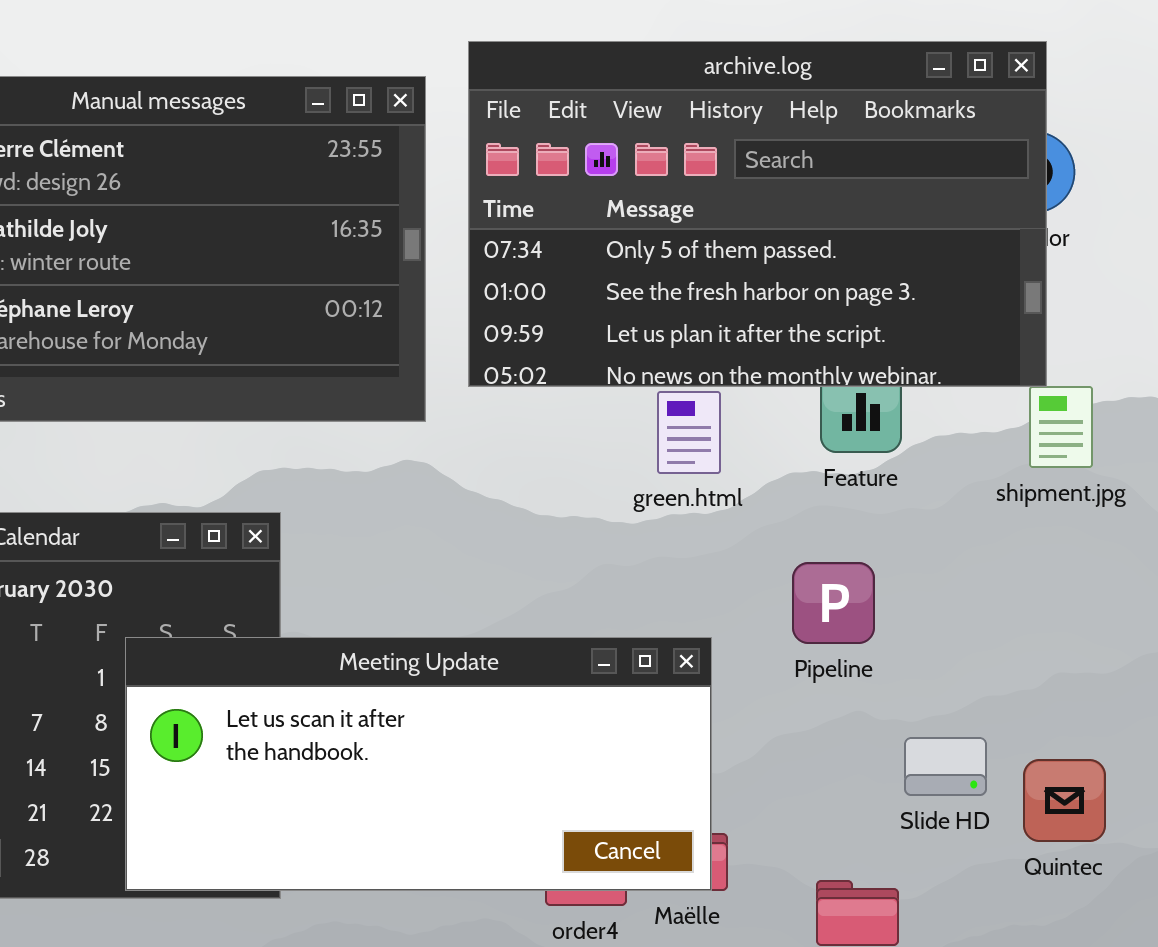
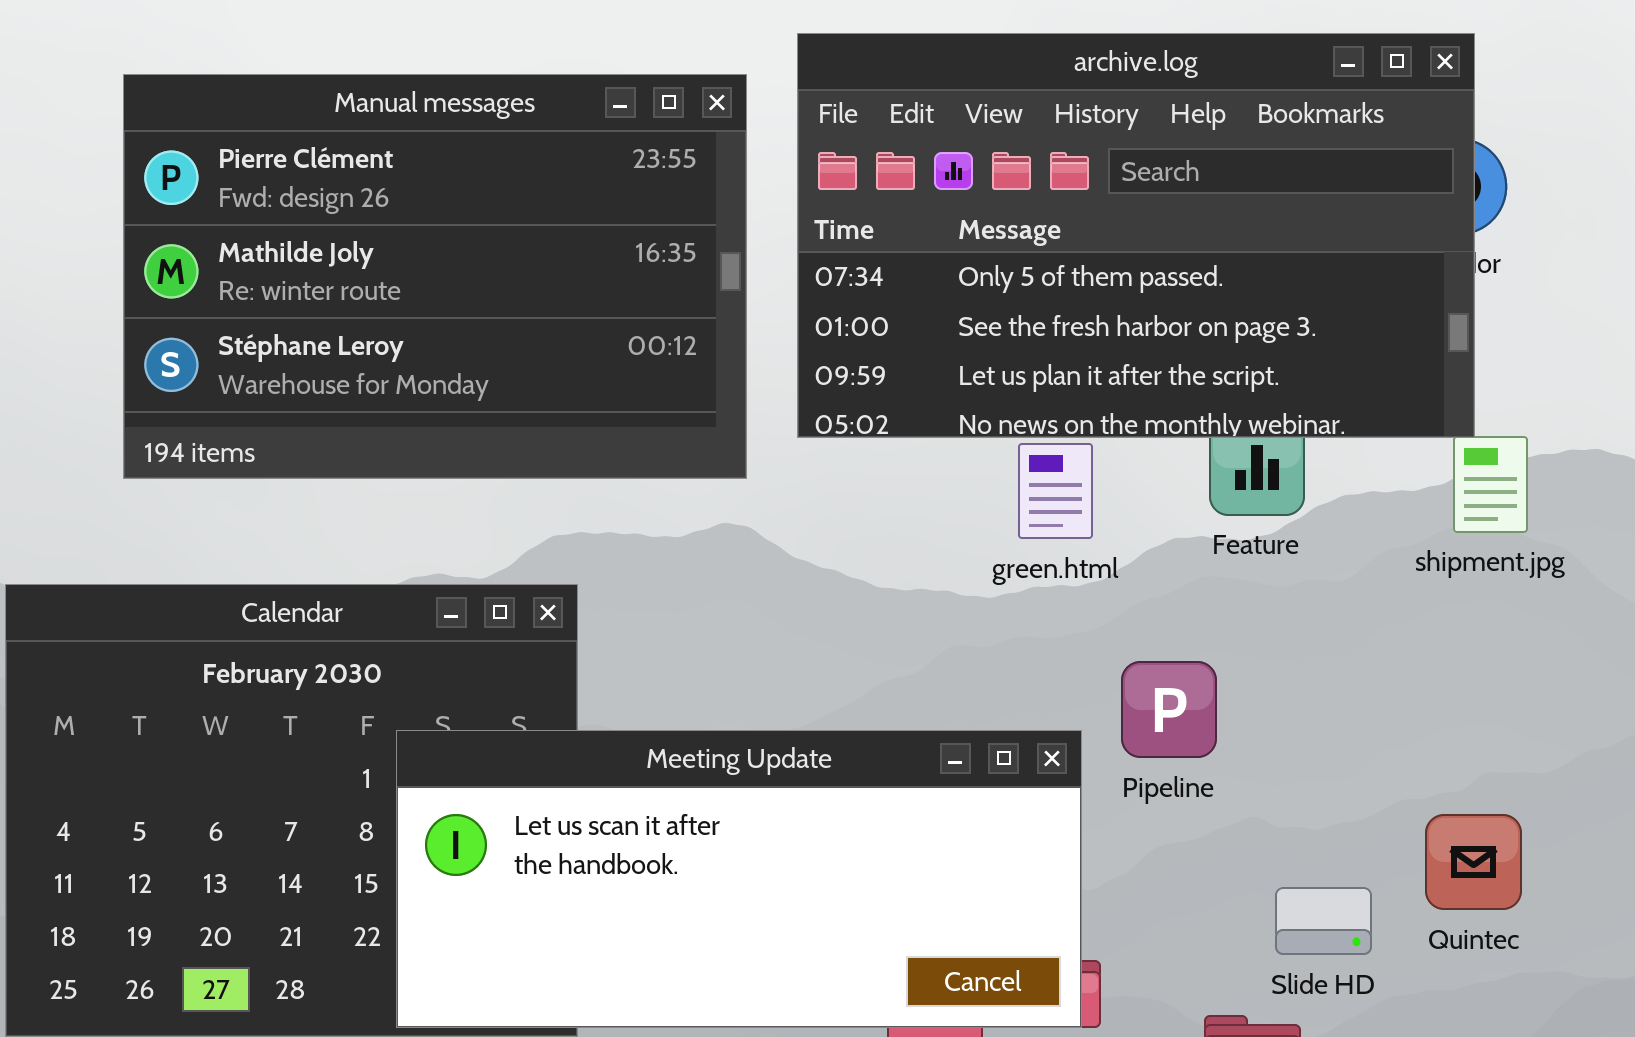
Pipeline: [792,562,875,644] -> [1121,661,1217,758], moved
Slide HD: [904,737,987,796] -> [1275,887,1372,955], moved
Quintec: [1023,759,1106,842] -> [1425,814,1522,910], moved

